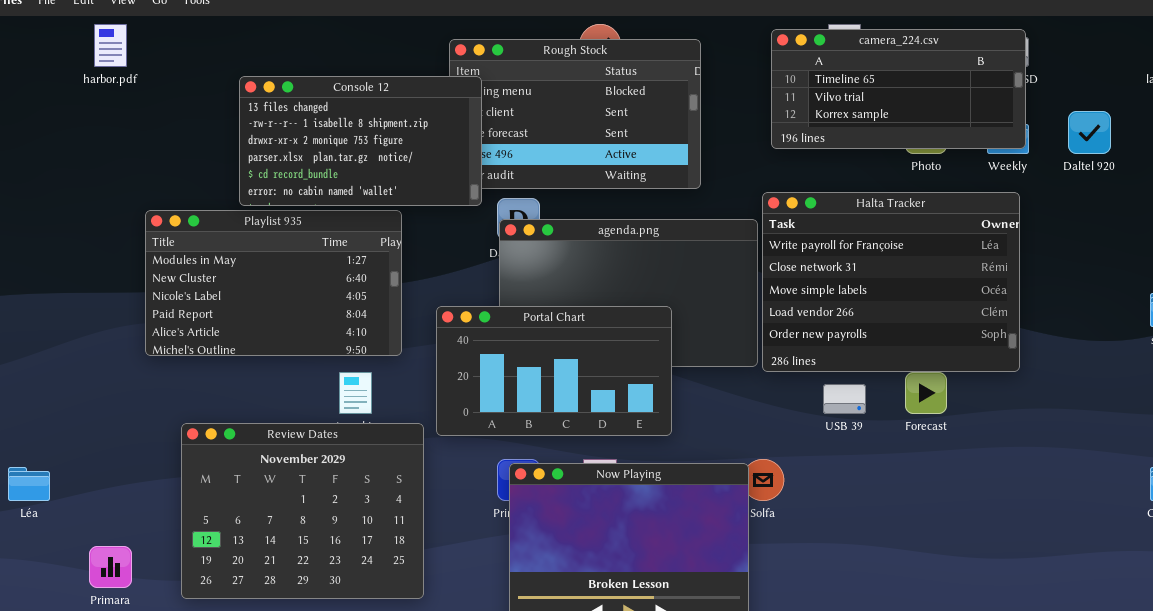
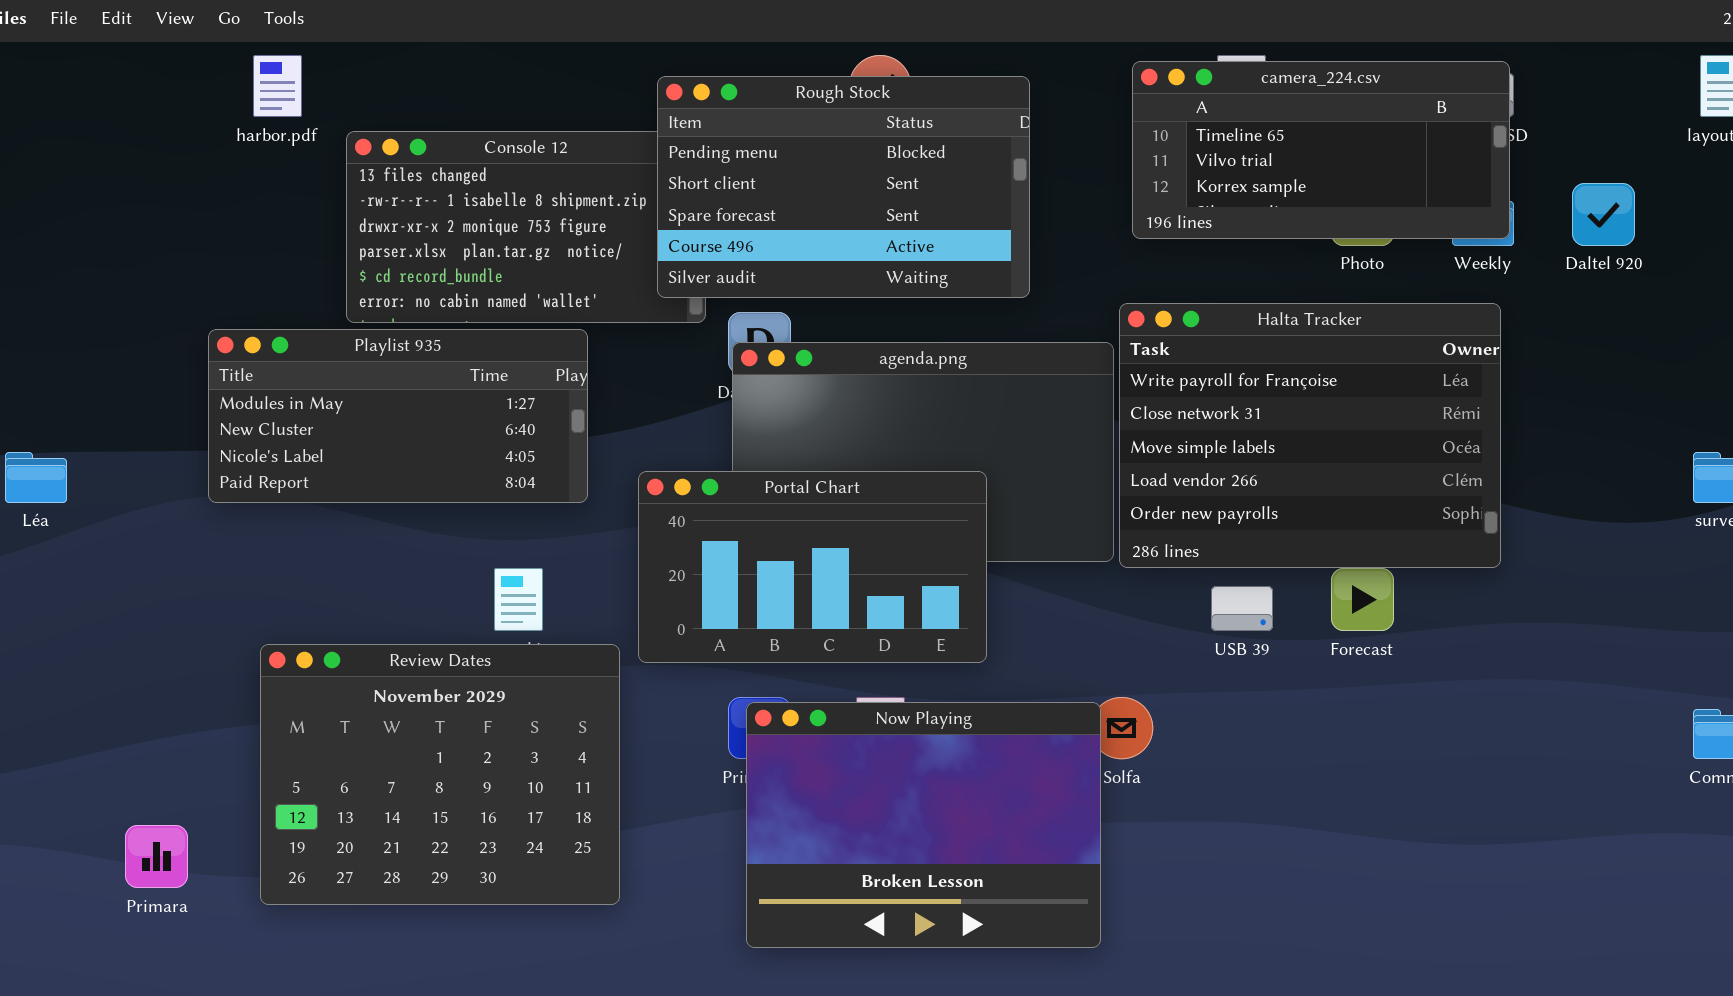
harbor.pdf: [94,24,127,67] -> [253,55,302,117], moved
Rough Stock: [449,39,701,189] -> [657,76,1030,298], raised
Playlist 935: [145,210,402,356] -> [208,329,588,503], resized
Léa: [8,467,50,501] -> [5,452,67,503], moved

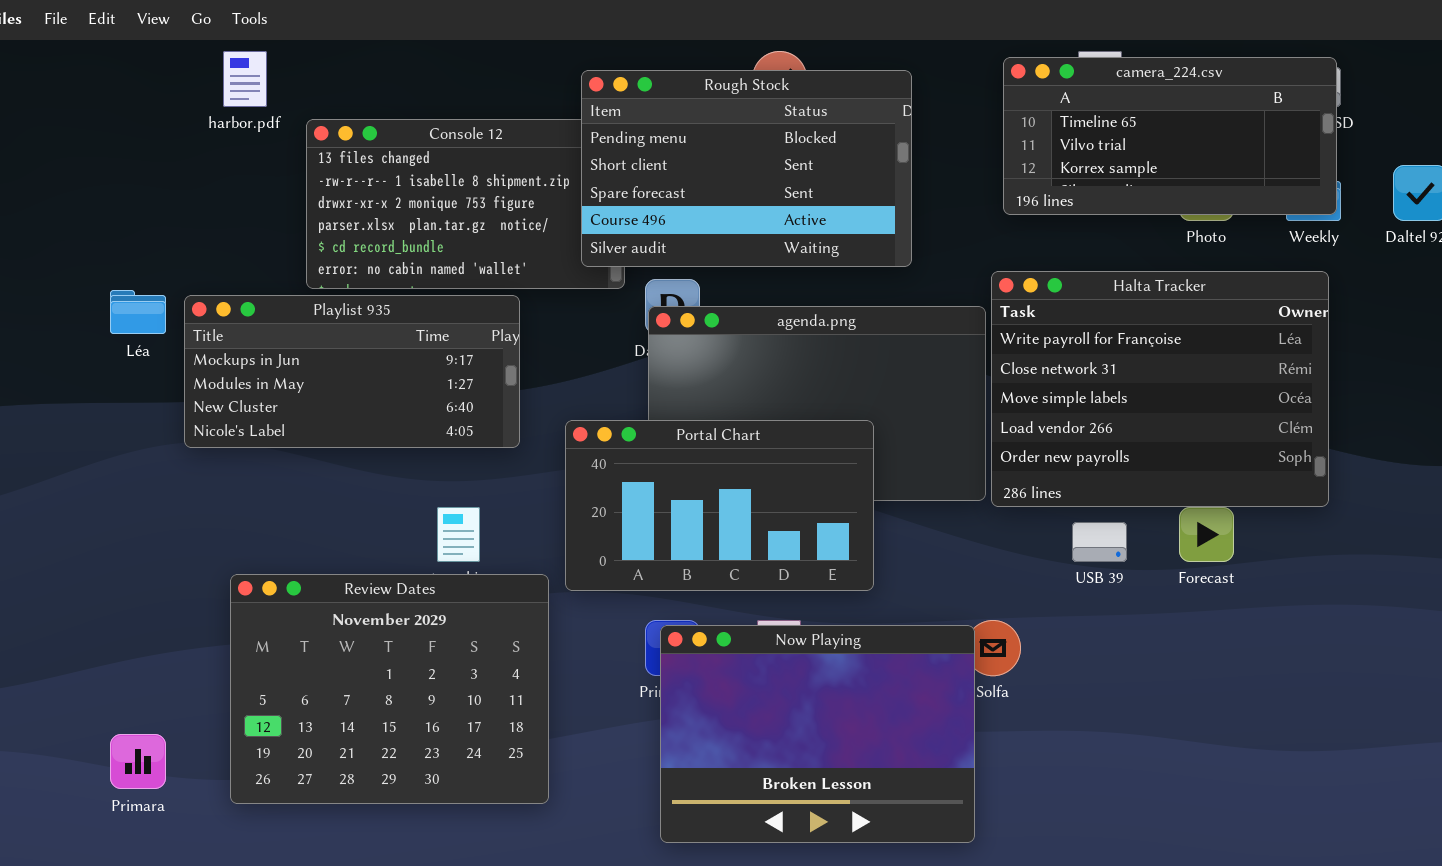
Playlist 935: [208,329,588,503] -> [184,295,520,448], scrolled up 1 row
Léa: [5,452,67,503] -> [110,290,166,334], moved

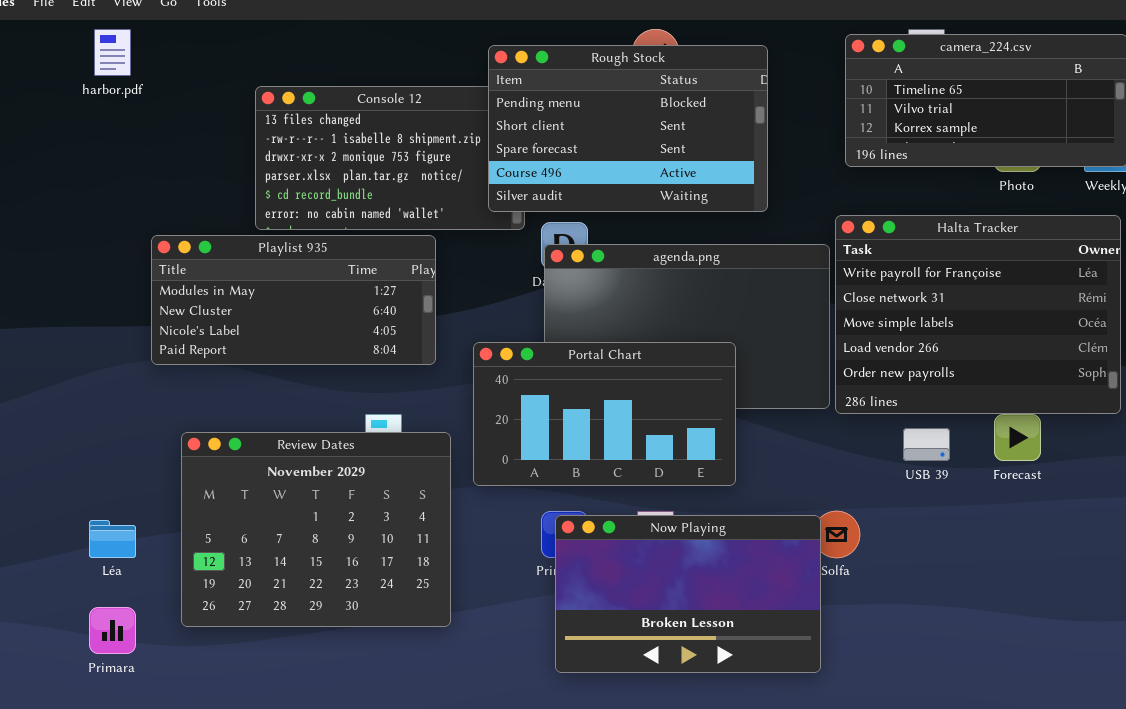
harbor.pdf: [223,51,267,107] -> [94,29,131,76], moved
Léa: [110,290,166,334] -> [89,520,136,558], moved
Playlist 935: [184,295,520,448] -> [151,235,436,365], scrolled down 1 row
Review Dates: [230,574,549,804] -> [181,432,451,627], moved
Now Playing: [660,625,975,843] -> [555,515,821,673], resized

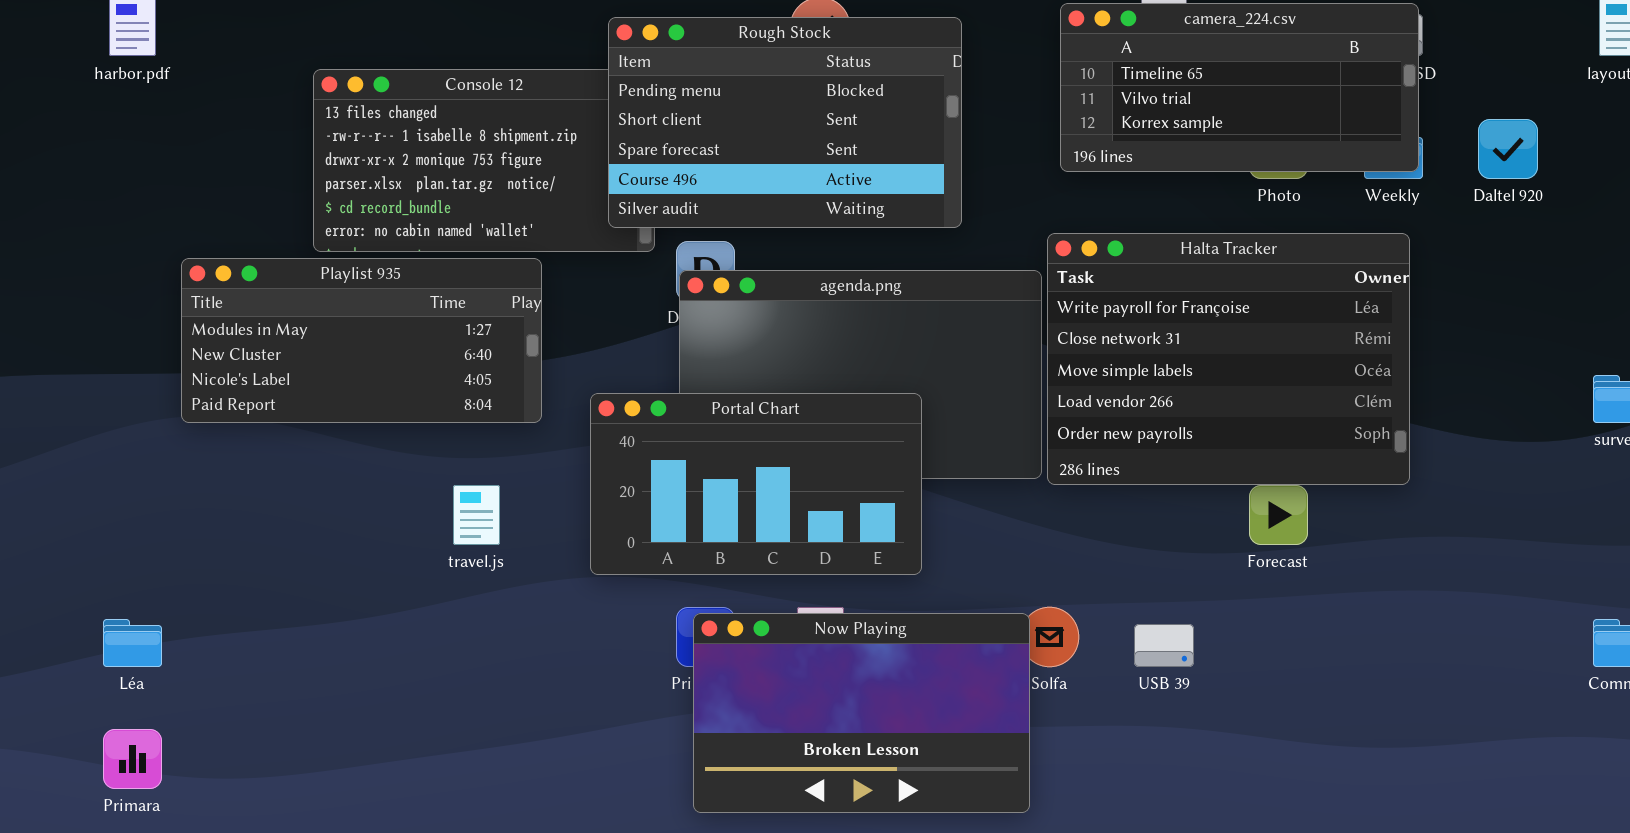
USB 39: [903,428,950,461] -> [1134,624,1194,667], moved
Review Dates: [181,432,451,627] -> none, closed

